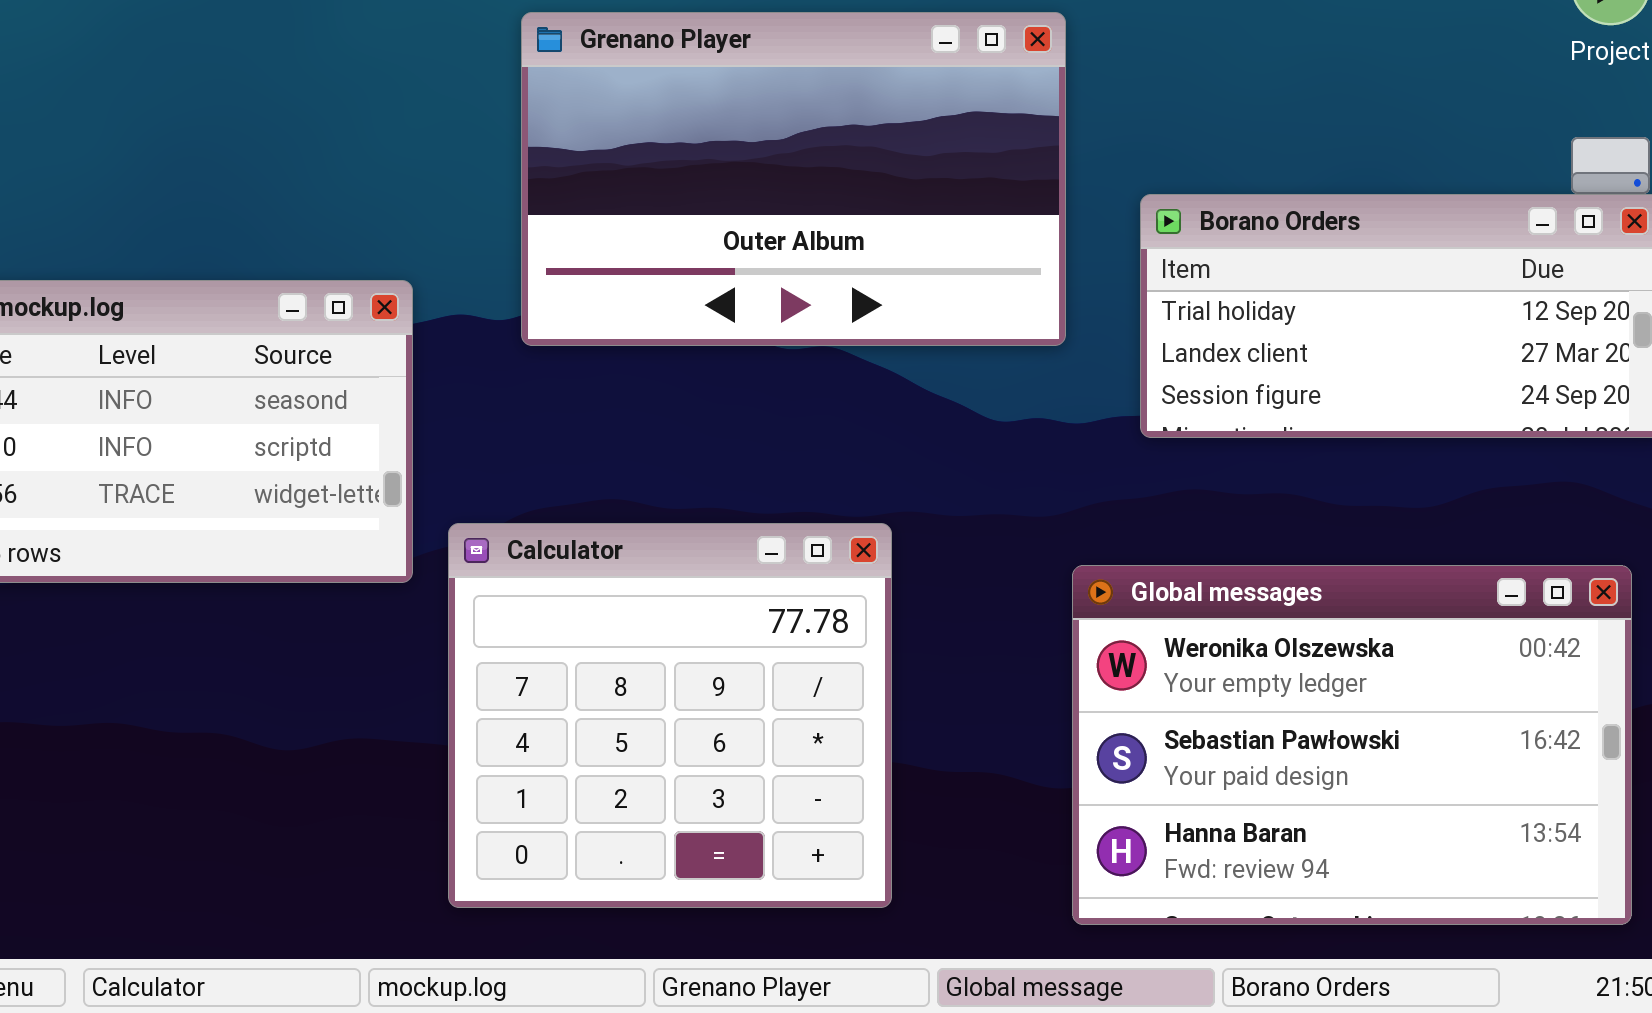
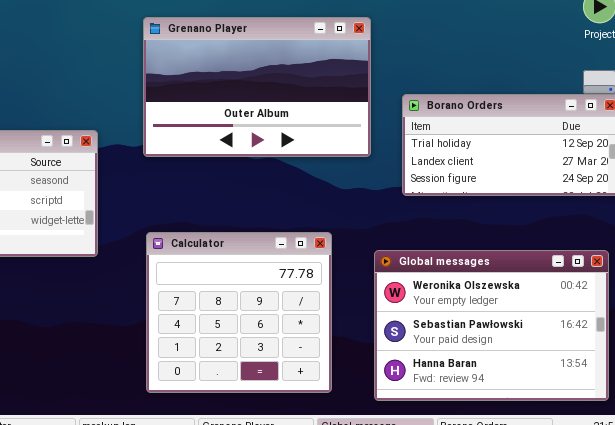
Calculator: [448,523,892,908] -> [146,232,332,393], moved

